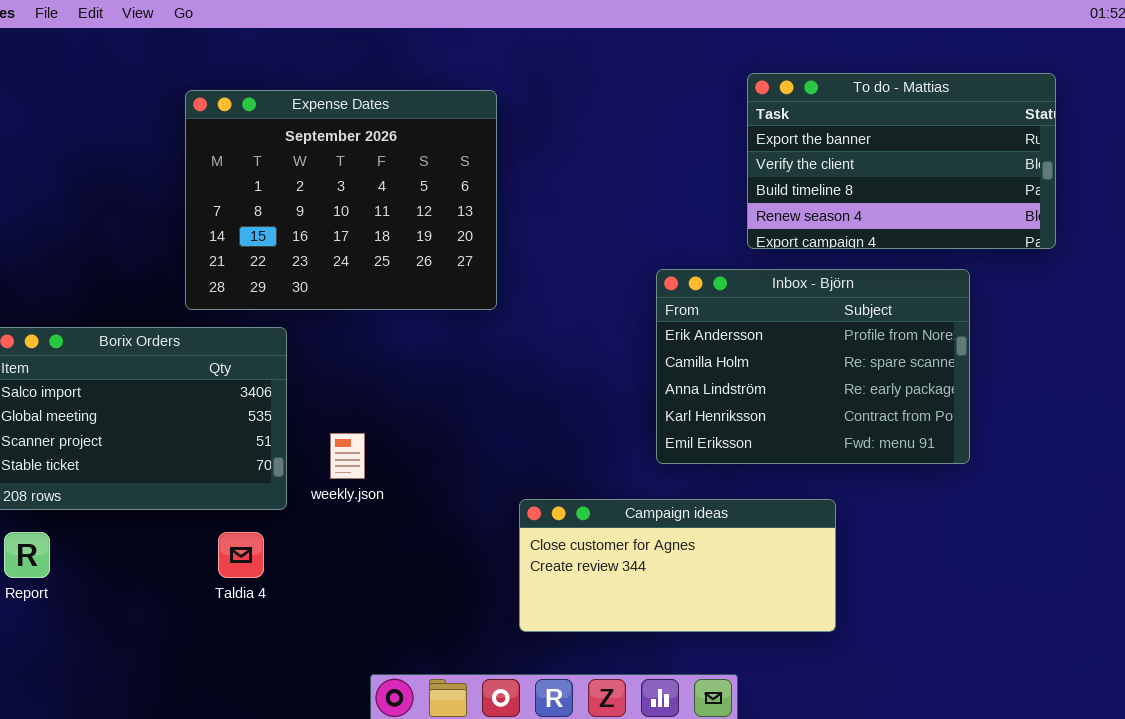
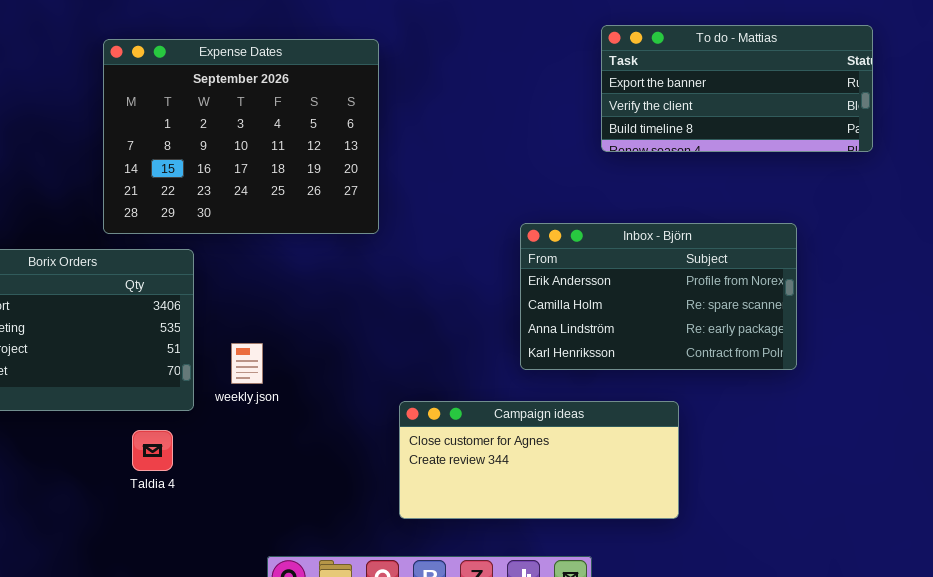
To do - Mattias: [747,73,1056,249] -> [601,25,873,152], resized
Inbox - Björn: [656,269,970,464] -> [520,223,797,370], resized

